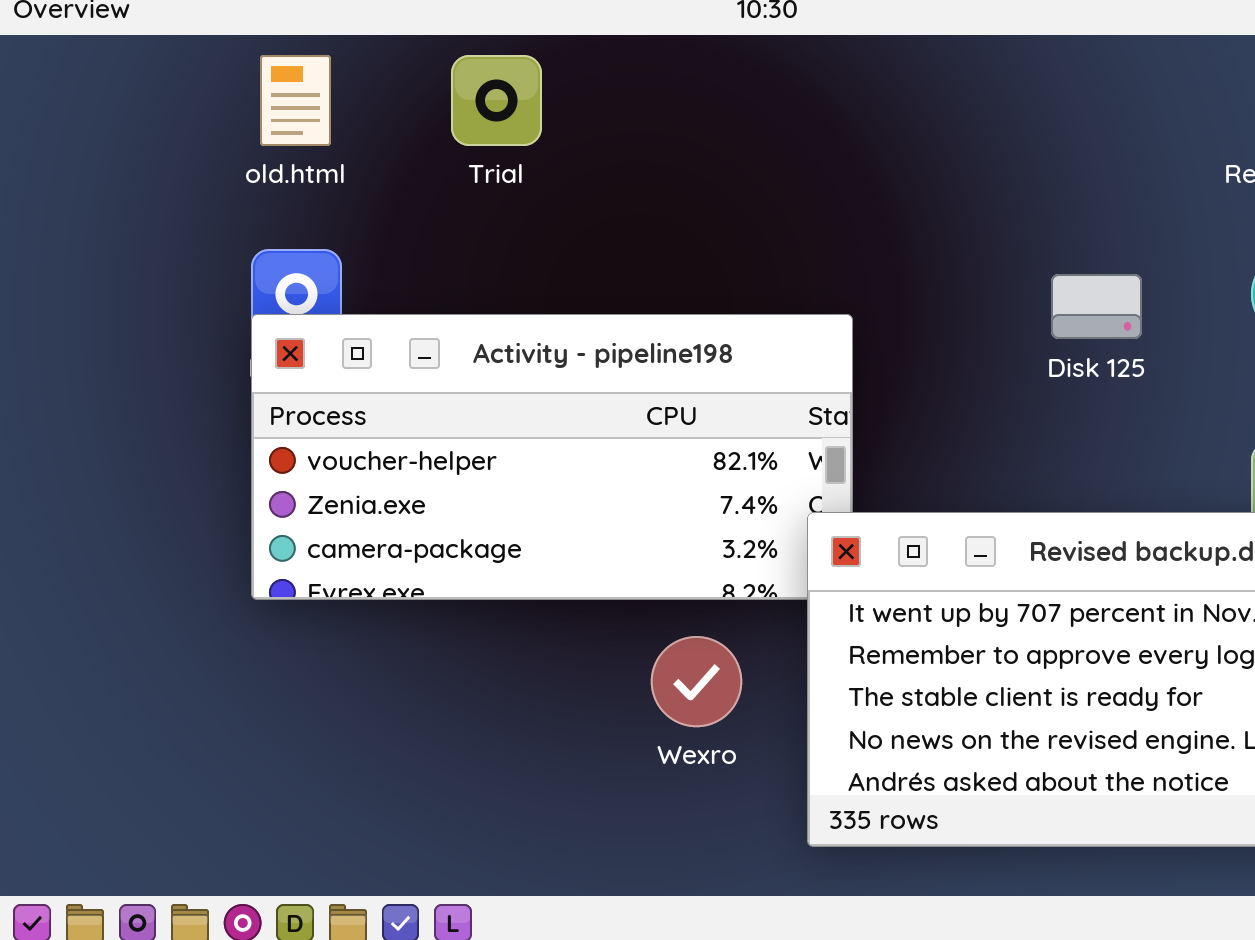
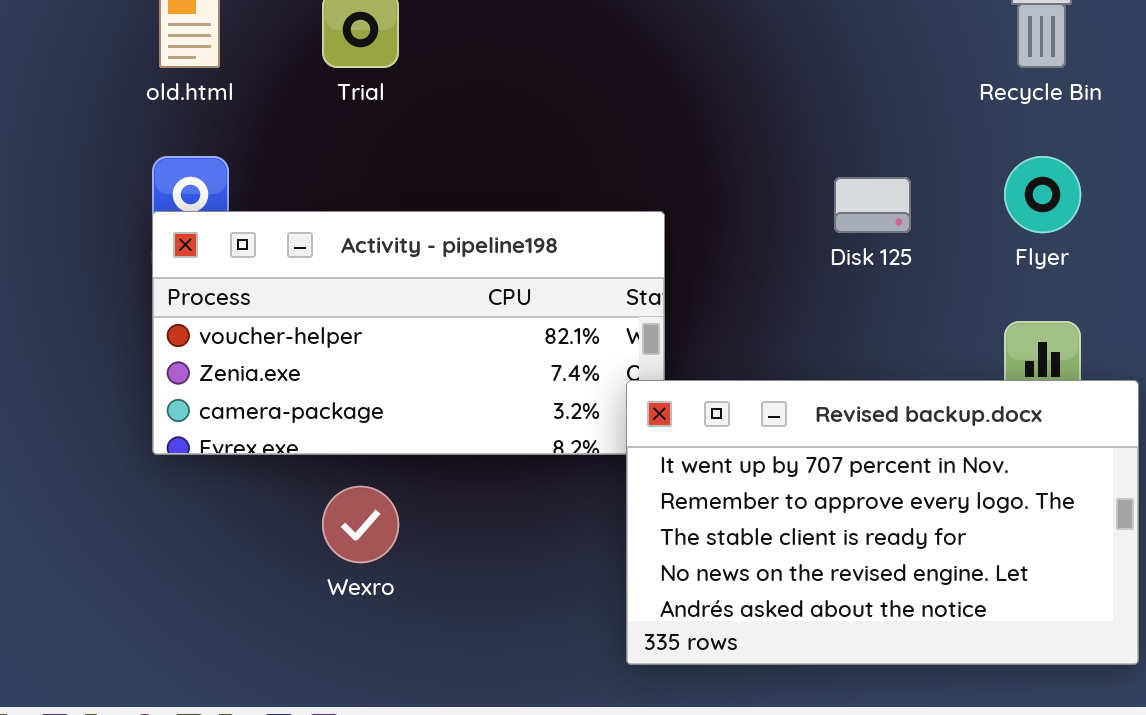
Wexro: [651,636,742,727] -> [322,486,399,563], moved

